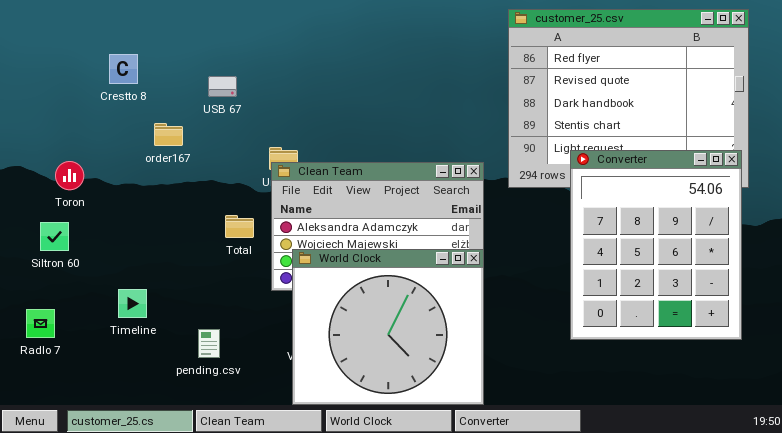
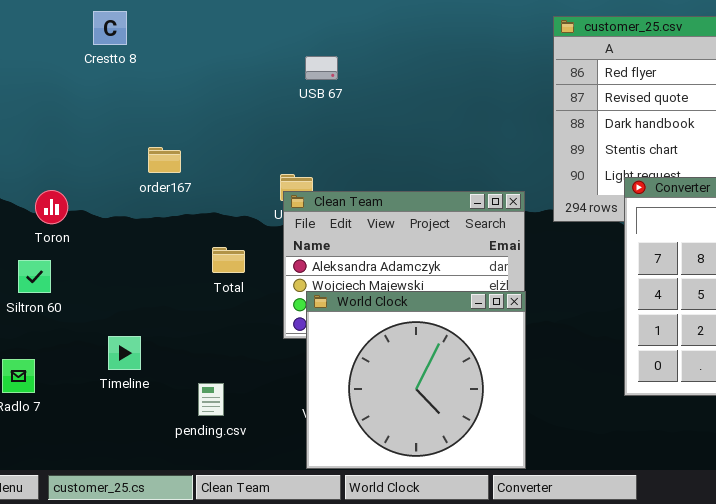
Crestto 8: [109,54,138,84] -> [93,11,127,45], moved
USB 67: [208,76,237,97] -> [305,56,338,80], moved
Total: [225,215,254,238] -> [212,247,245,273], moved

